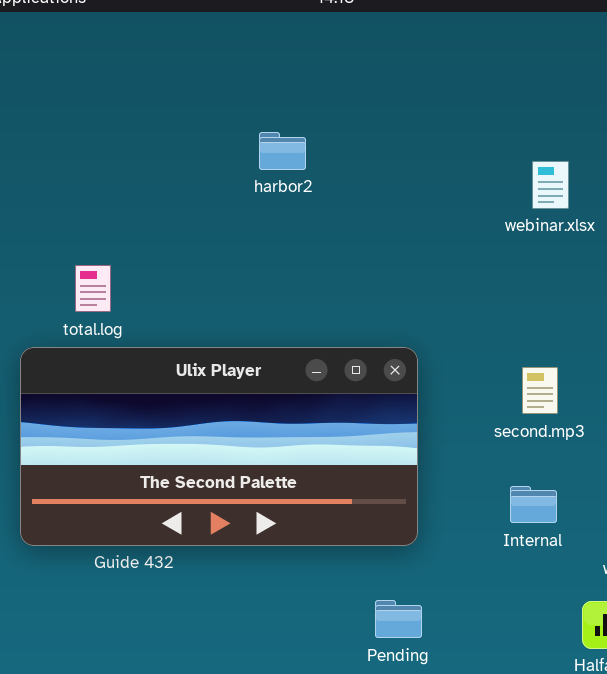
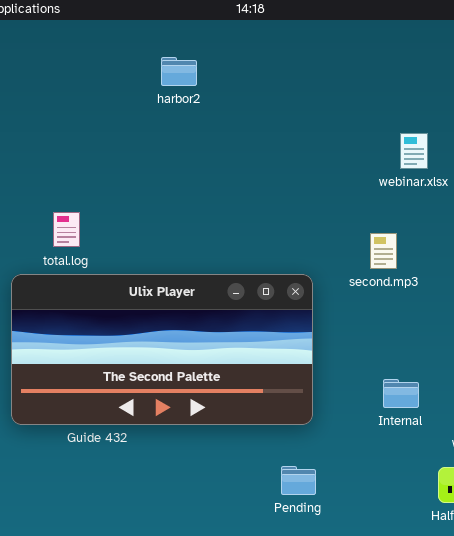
harbor2: [259,132,306,170] -> [161,57,197,86], moved
second.mp3: [522,367,558,414] -> [370,233,397,269], moved

